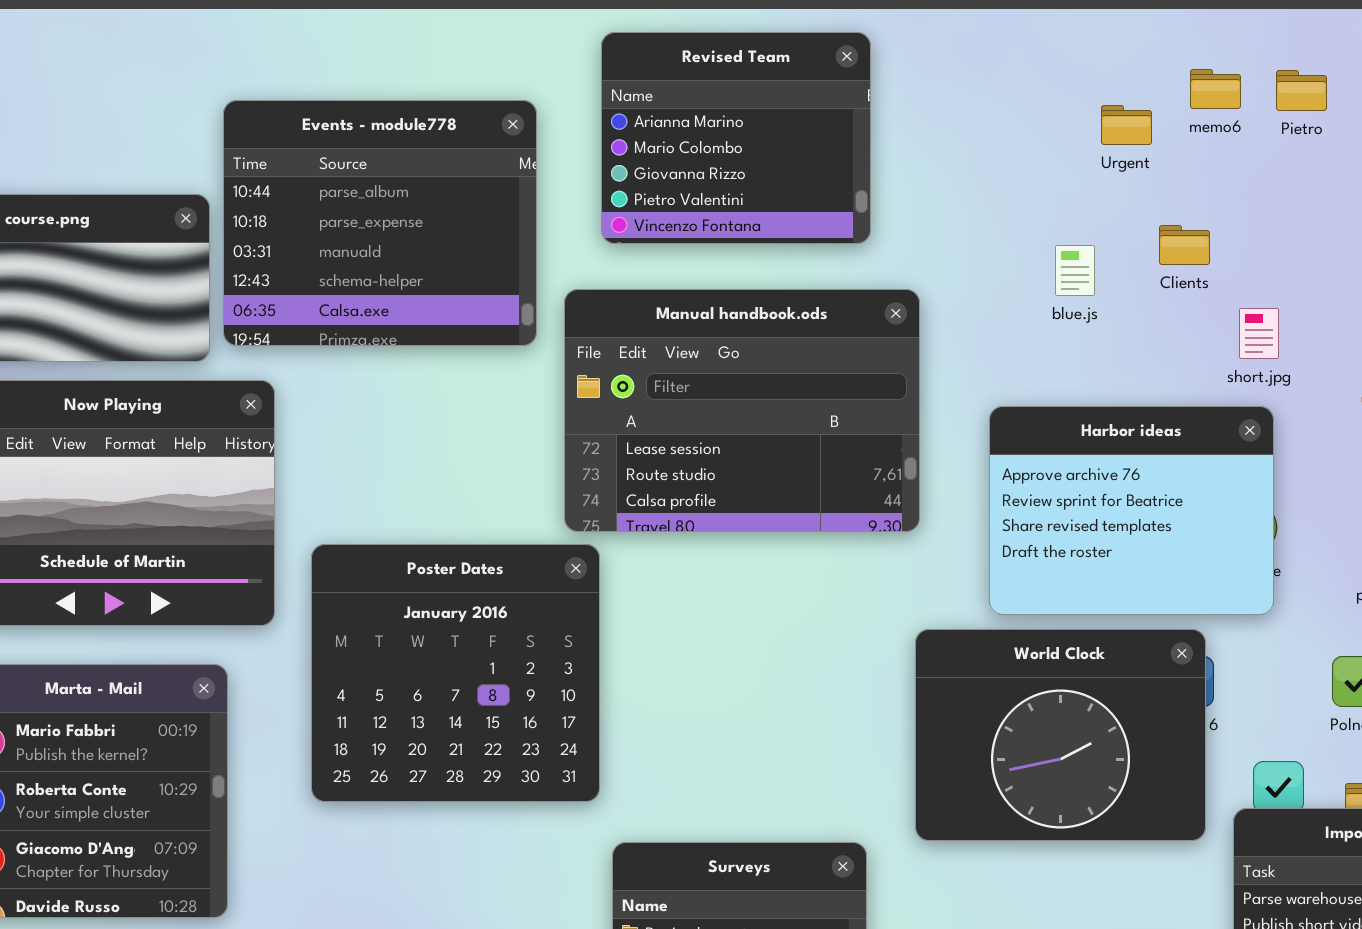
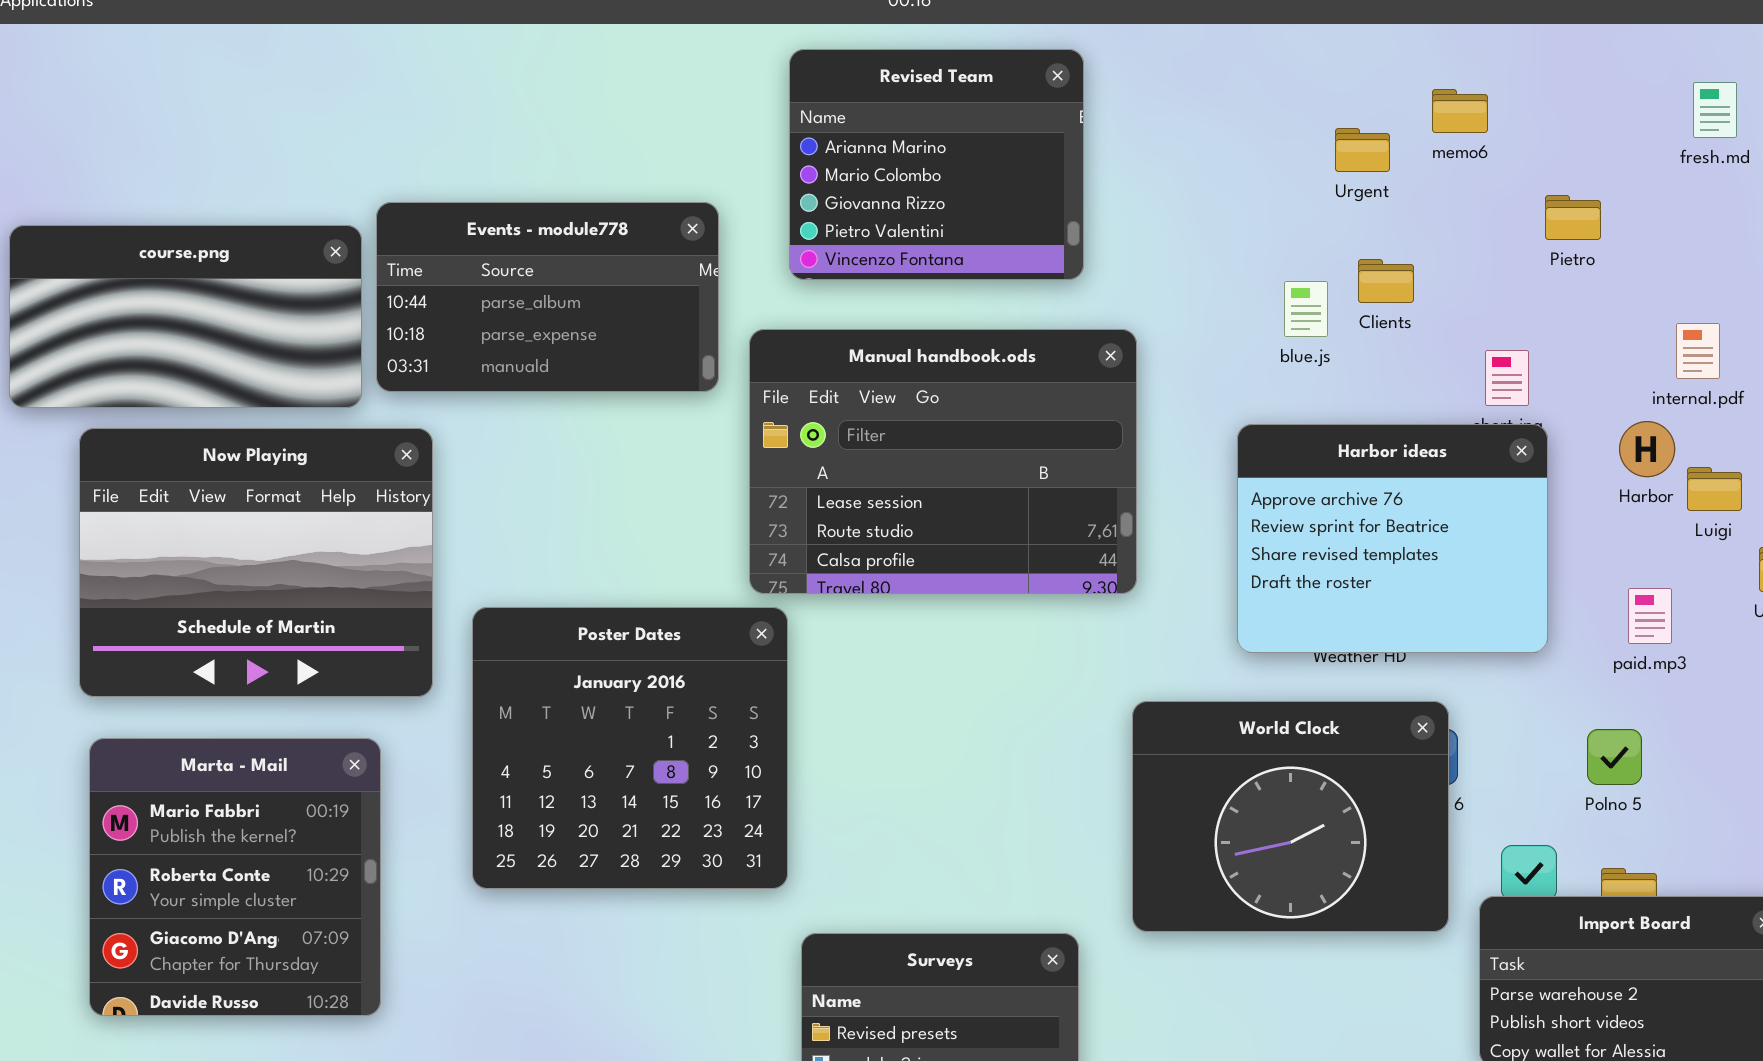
Pietro: [1276,70,1327,111] -> [1545,195,1601,240], moved
Events - module778: [223,100,537,346] -> [376,202,719,392], resized
Clients: [1159,225,1210,265] -> [1358,259,1414,303], moved
Harbor ideas: [989,406,1274,615] -> [1237,424,1548,653], moved

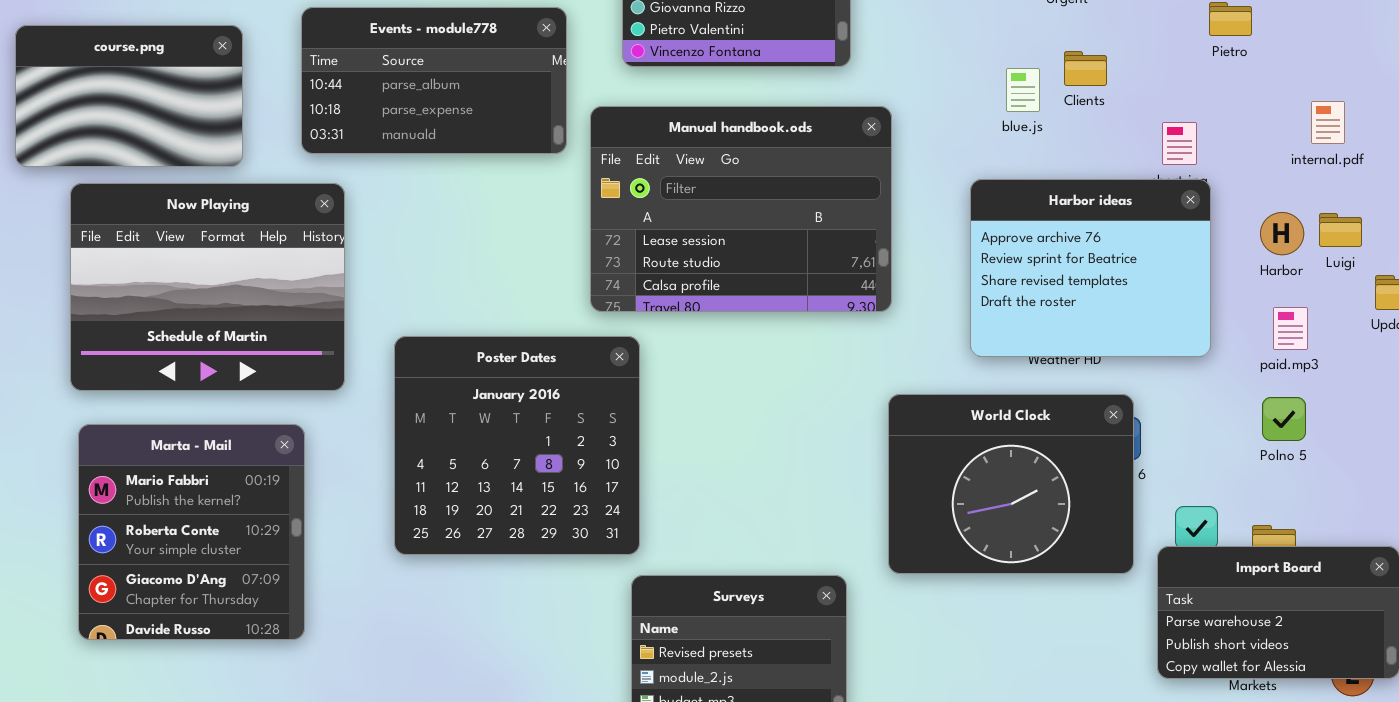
course.png: [9,225,362,408] -> [15,25,243,167], resized
Harbor: [1619,421,1675,477] -> [1260,212,1304,255], moved
Poster Dates: [472,607,788,889] -> [394,336,640,555], moved
Polno 5: [1587,729,1642,785] -> [1262,397,1306,441], moved

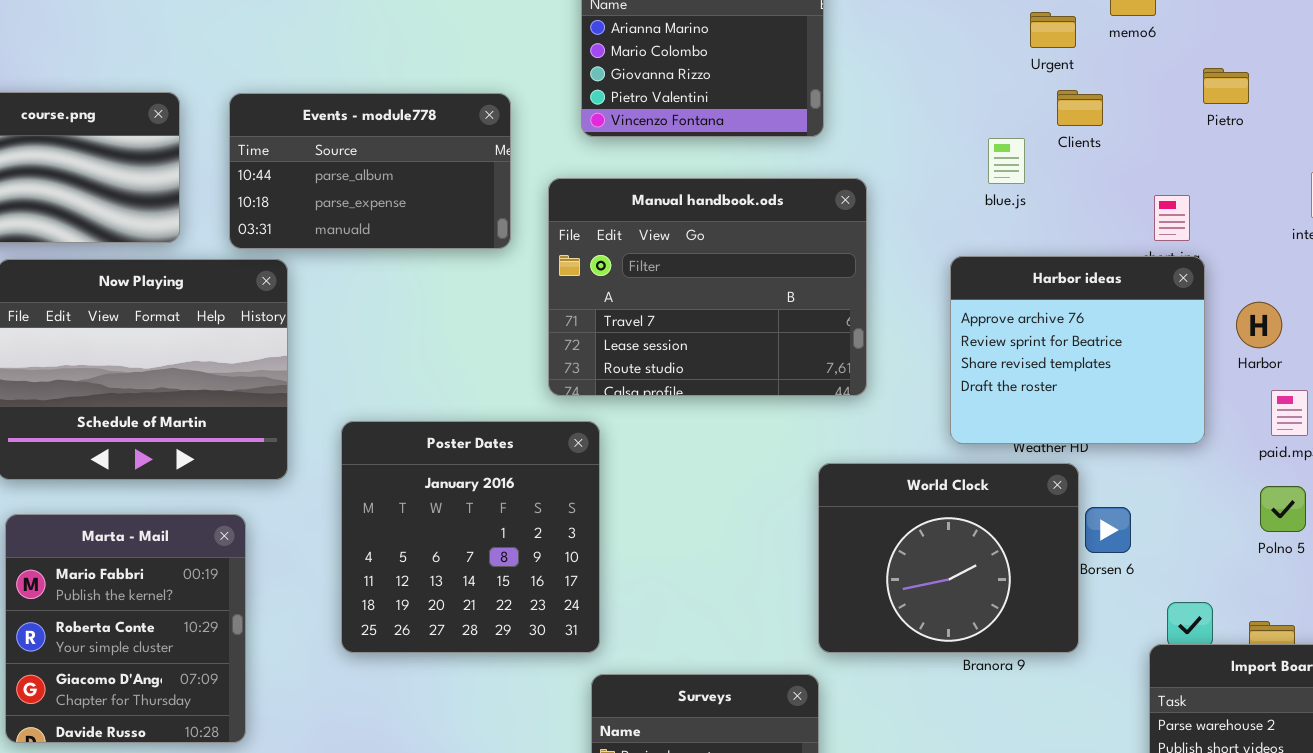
Events - module778: [301,7,567,154] -> [229,93,511,249], moved
Clients: [1064,51,1107,86] -> [1057,90,1103,126], moved
Manual handbook.ods: [590,106,892,312] -> [548,178,867,396], scrolled up 1 row
Harbor: [1260,212,1304,255] -> [1236,302,1282,348], moved
World Clock: [888,394,1134,574] -> [818,463,1079,653], moved

